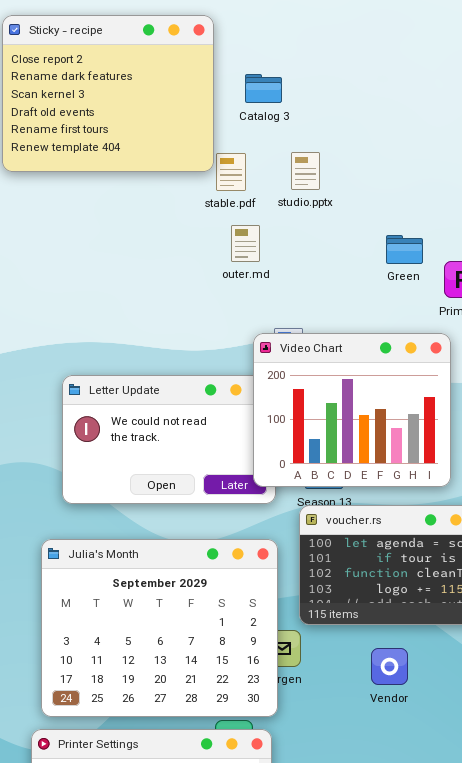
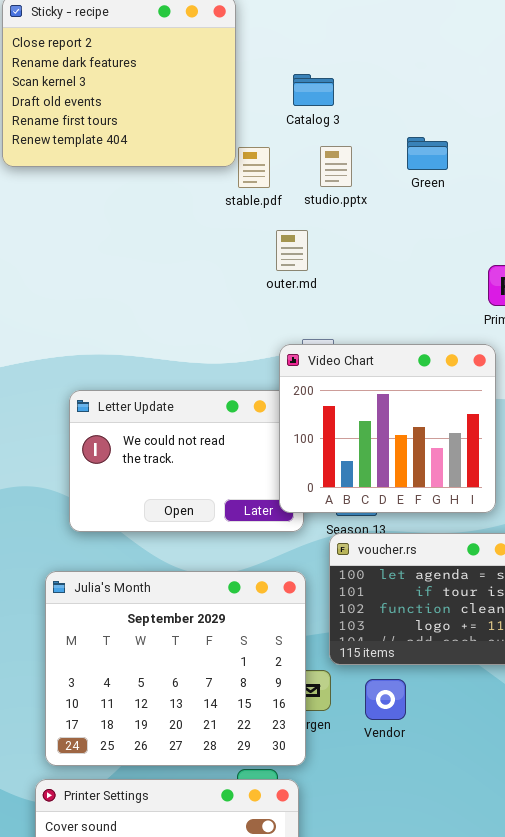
Catalog 3: [245,74,282,103] -> [293,74,334,106], moved
outer.md: [231,225,260,262] -> [276,230,308,271], moved
Green: [386,235,423,264] -> [407,137,448,170], moved
Vendor: [371,648,408,685] -> [365,679,406,720], moved

